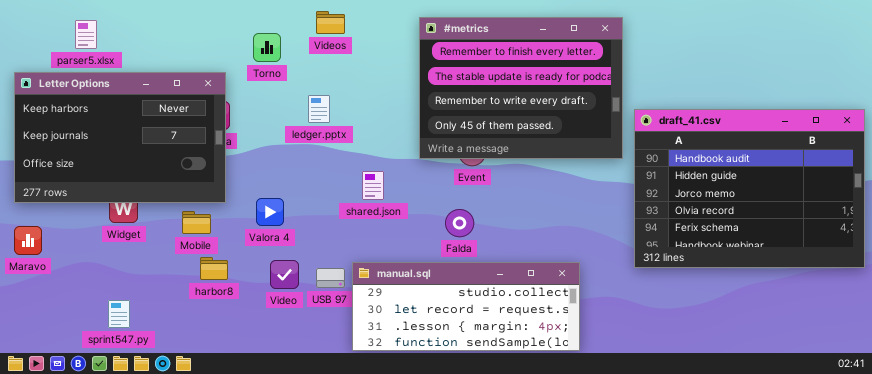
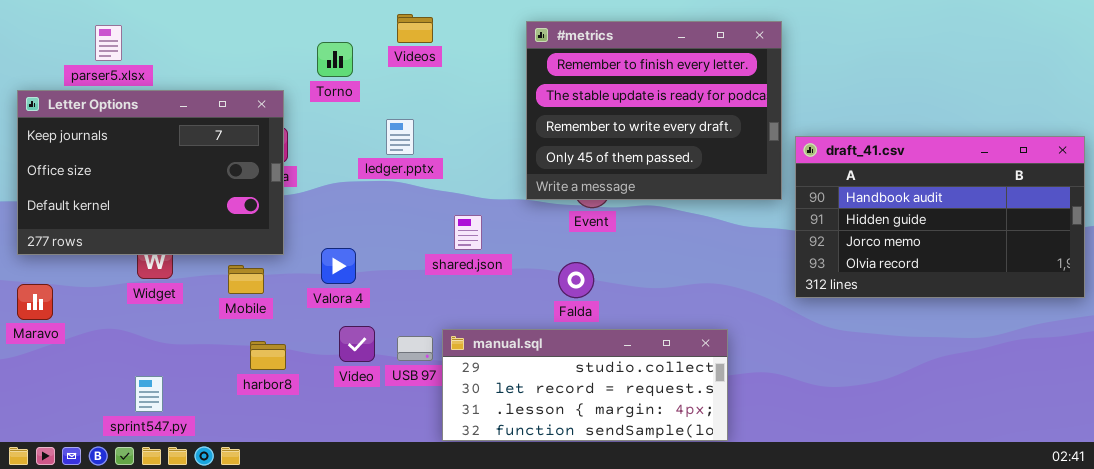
Letter Options: [14,72,226,203] -> [17,90,284,255], scrolled down 1 row
draft_41.csv: [634,109,865,268] -> [795,136,1085,298], resized
harbor8: [200,257,228,280] -> [250,341,286,370], moved

